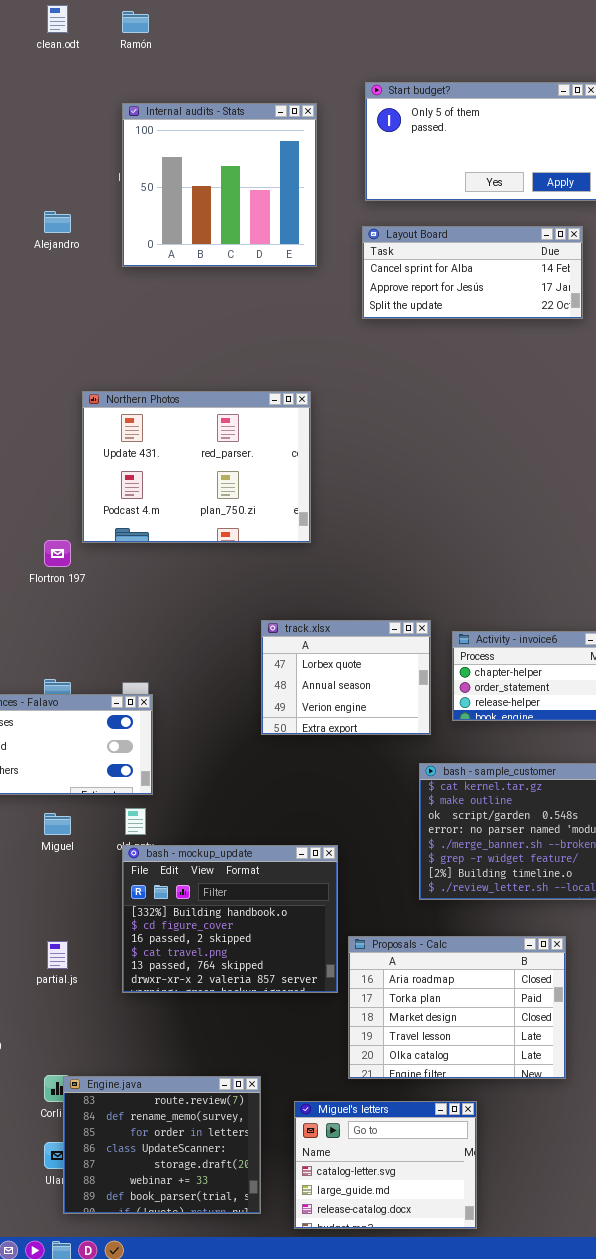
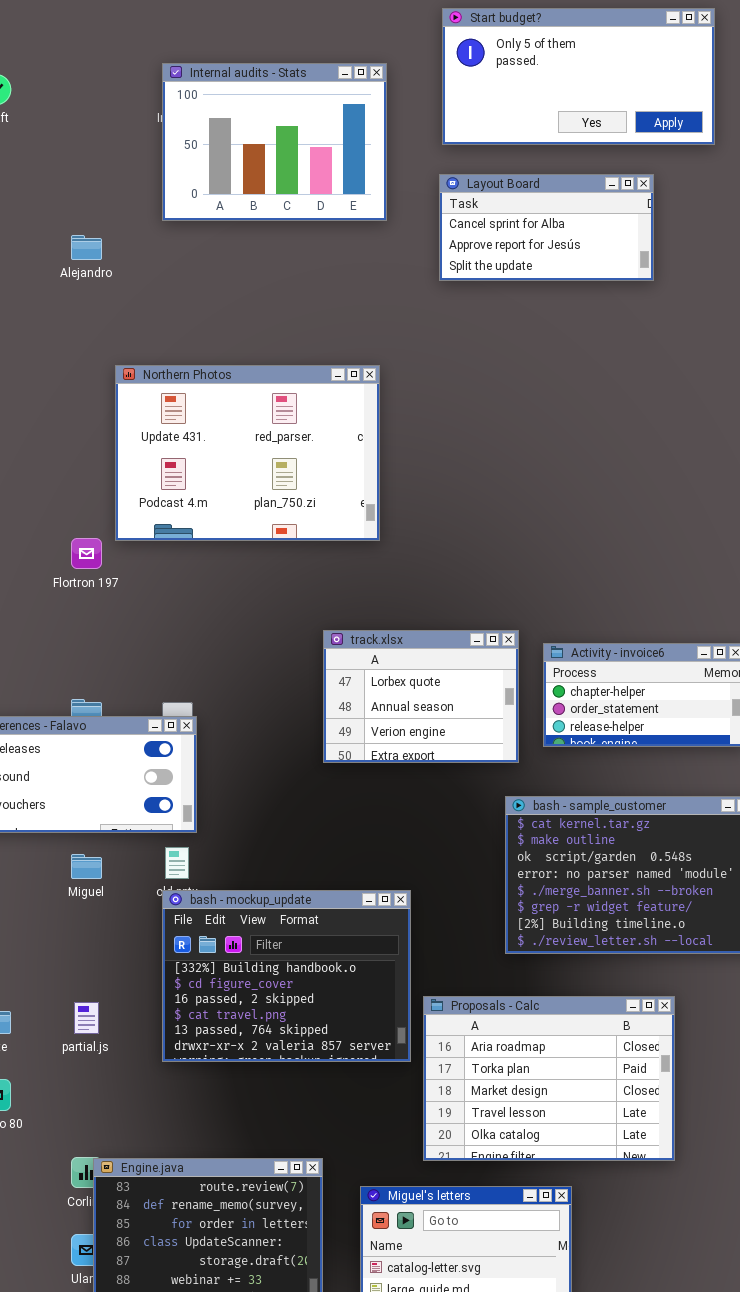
Internal audits - Stats: [122,103,317,267] -> [162,63,387,221], resized
Alejandro: [44,211,71,233] -> [71,235,102,260], moved
Layout Board: [362,226,583,319] -> [439,174,654,281], resized

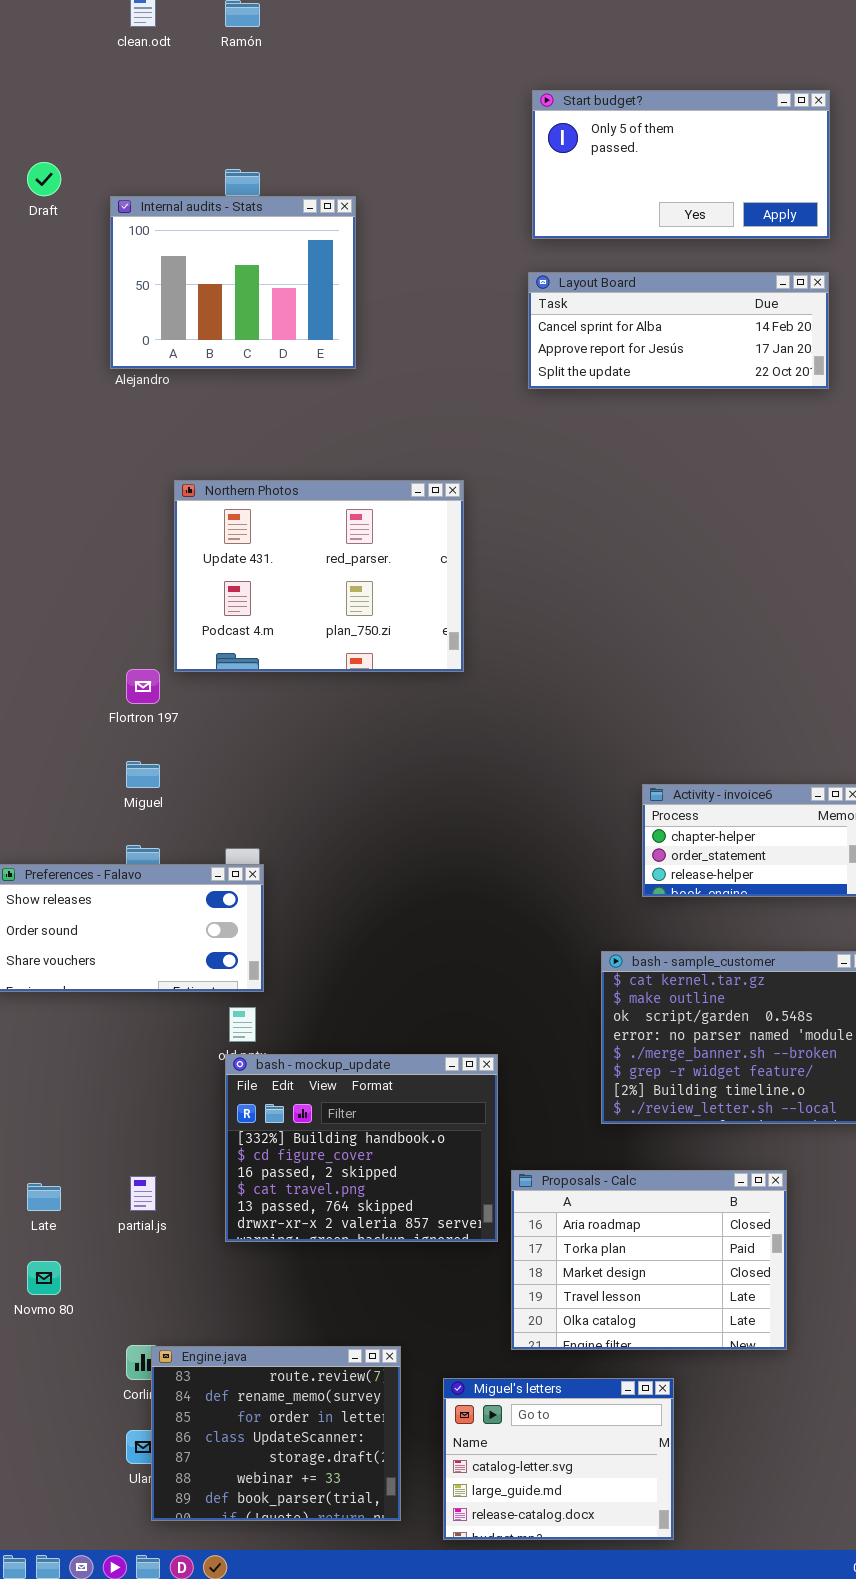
Internal audits - Stats: [162,63,387,221] -> [110,196,356,369], moved
Layout Board: [439,174,654,281] -> [528,272,829,389], resized
track.xlsx: [323,630,519,763] -> none, closed
Miguel: [71,854,102,879] -> [126,761,160,788], moved

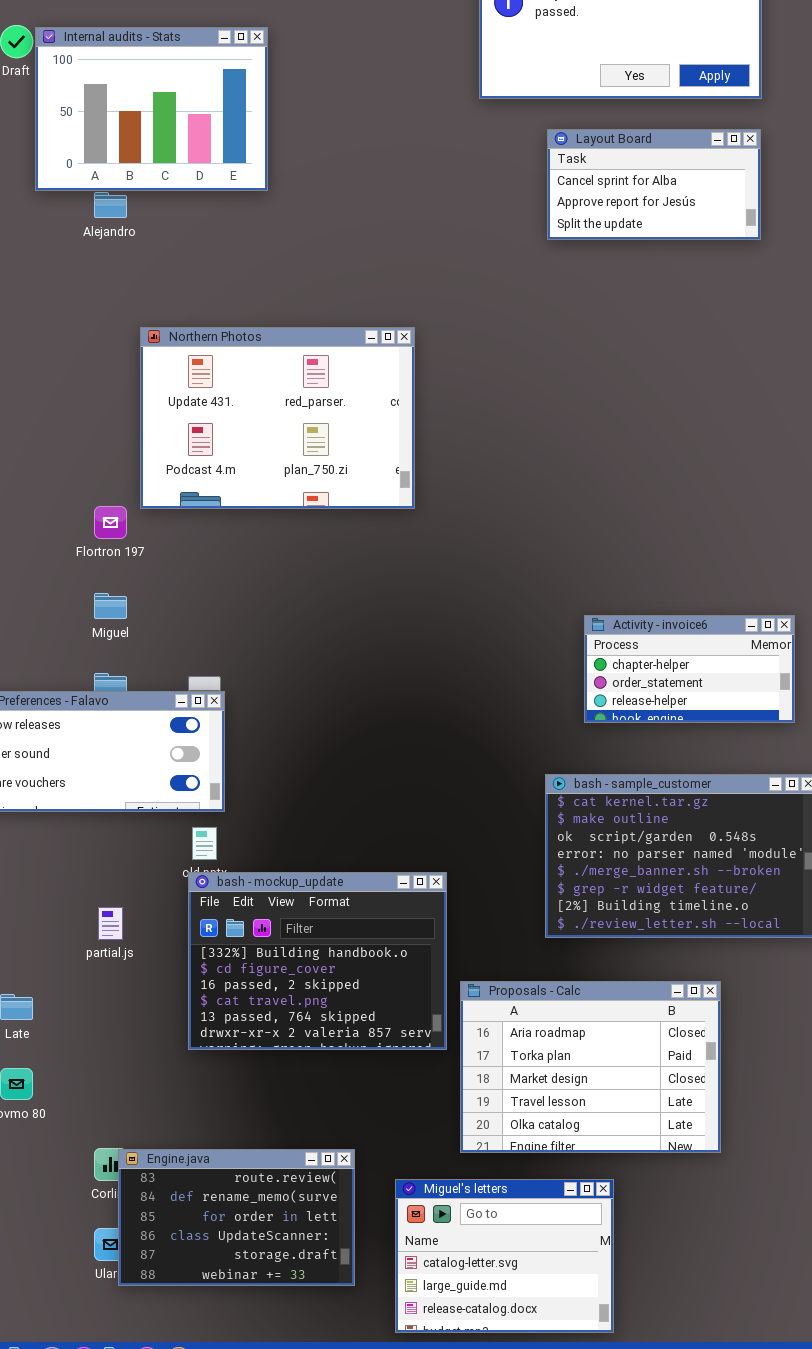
Internal audits - Stats: [110,196,356,369] -> [35,27,268,191], moved
Layout Board: [528,272,829,389] -> [547,129,761,240], resized
partial.js: [130,1176,156,1211] -> [98,907,123,940], moved
Engine.java: [151,1346,401,1521] -> [118,1149,355,1286], resized

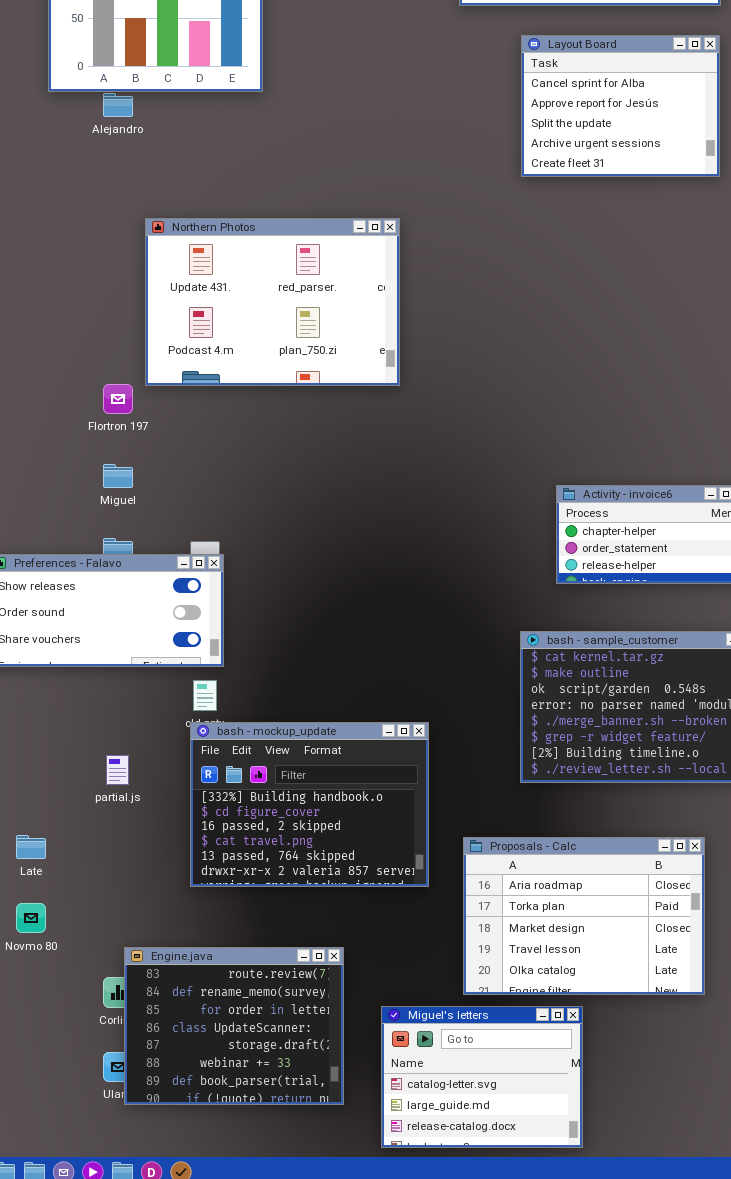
Layout Board: [547,129,761,240] -> [521,35,720,177], resized
Proposals - Calc: [460,981,721,1153] -> [463,837,705,995], moved
Engine.java: [118,1149,355,1286] -> [124,947,344,1105], resized

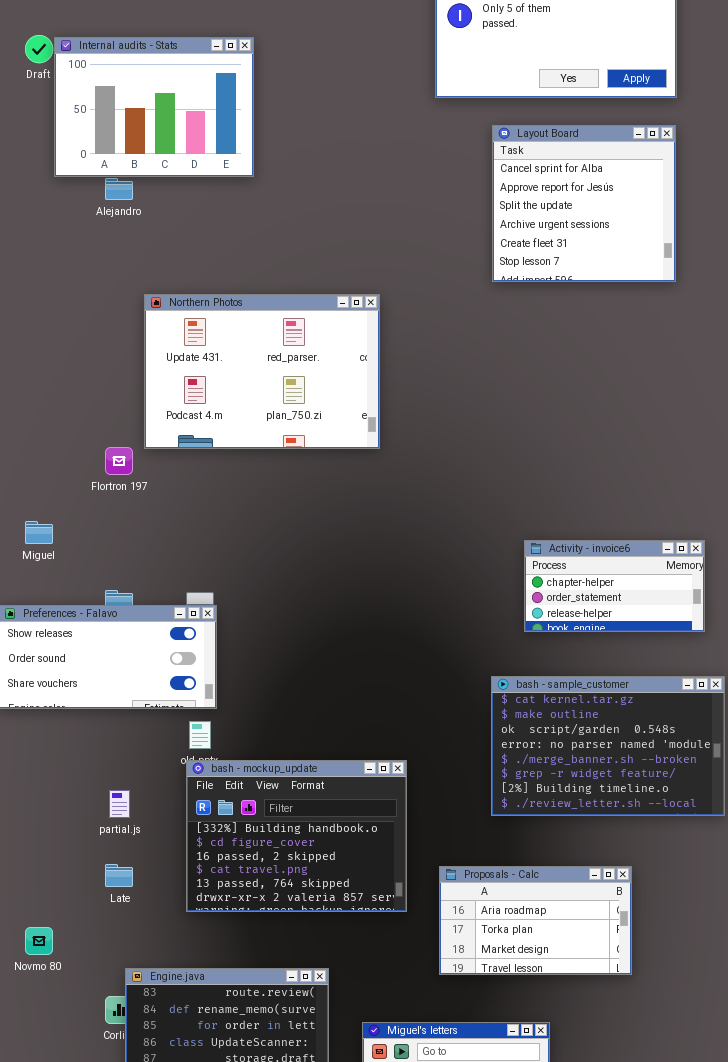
Layout Board: [521,35,720,177] -> [492,125,676,282], resized
Miguel: [103,464,133,488] -> [25,521,53,544], moved
Late: [16,835,46,859] -> [105,864,133,887], moved
Proposals - Calc: [463,837,705,995] -> [439,866,632,975], resized

